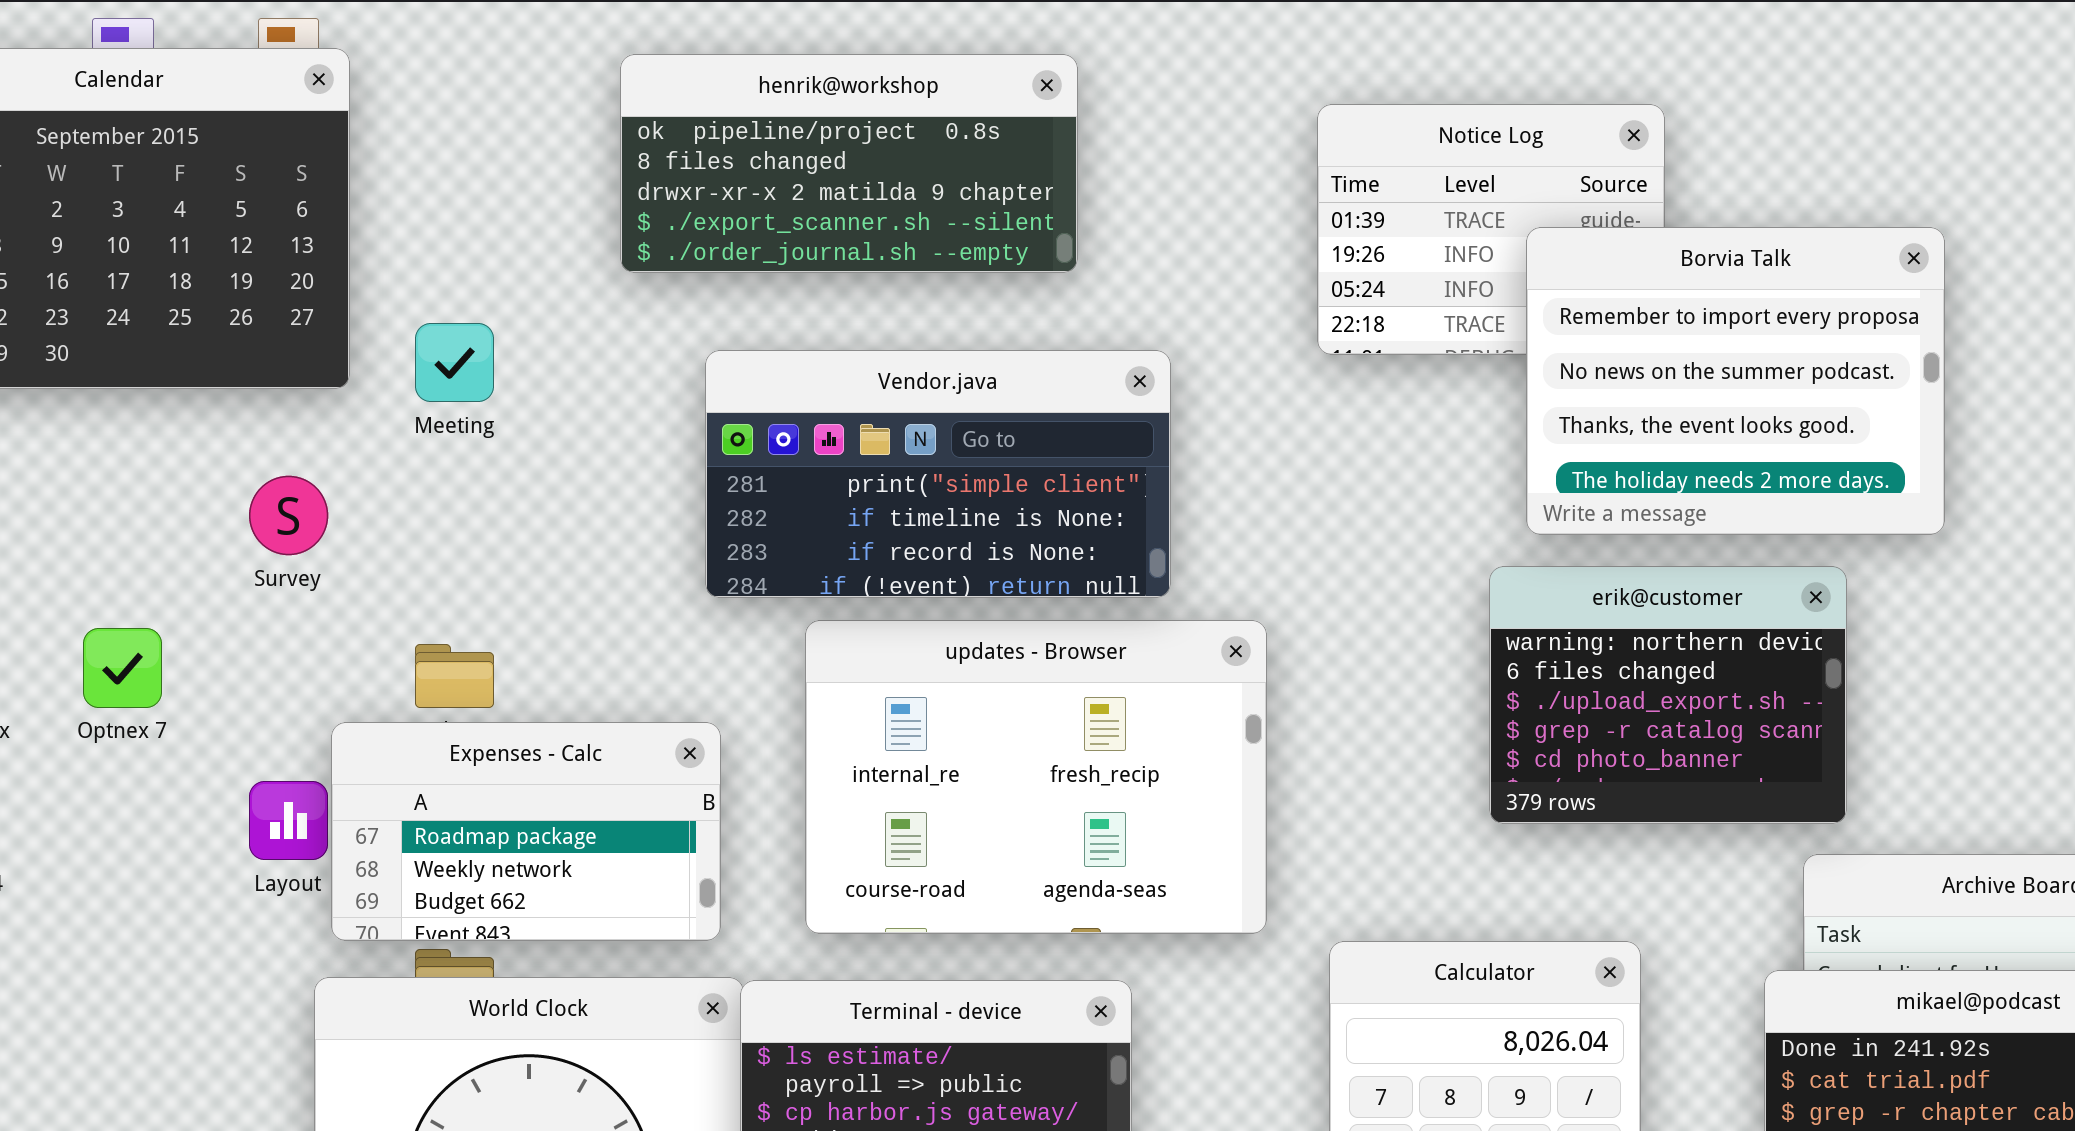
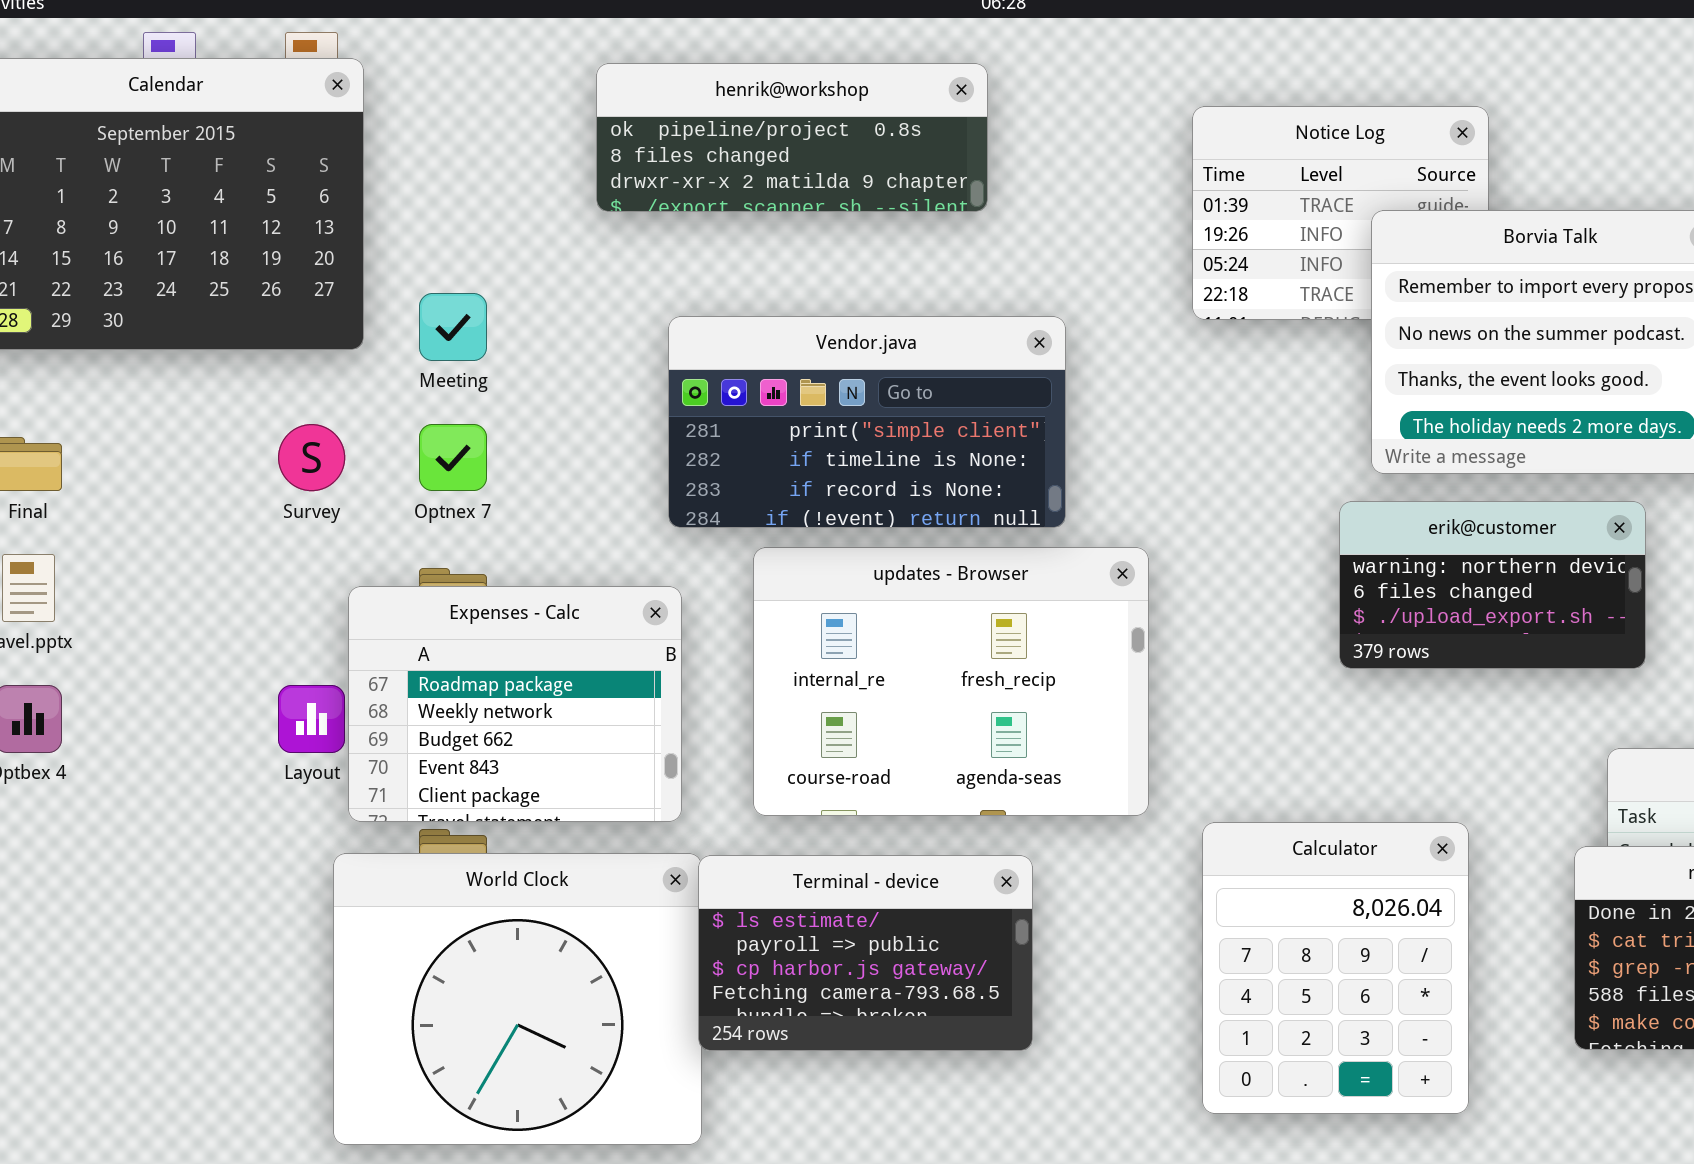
henrik@workshop: [620,54,1078,273] -> [596,63,988,212], resized
erik@customer: [1489,566,1847,824] -> [1339,501,1646,669], resized
Optnex 7: [83,628,162,708] -> [419,424,487,491], moved
Expenses - Calc: [331,722,721,941] -> [348,586,682,822], resized

